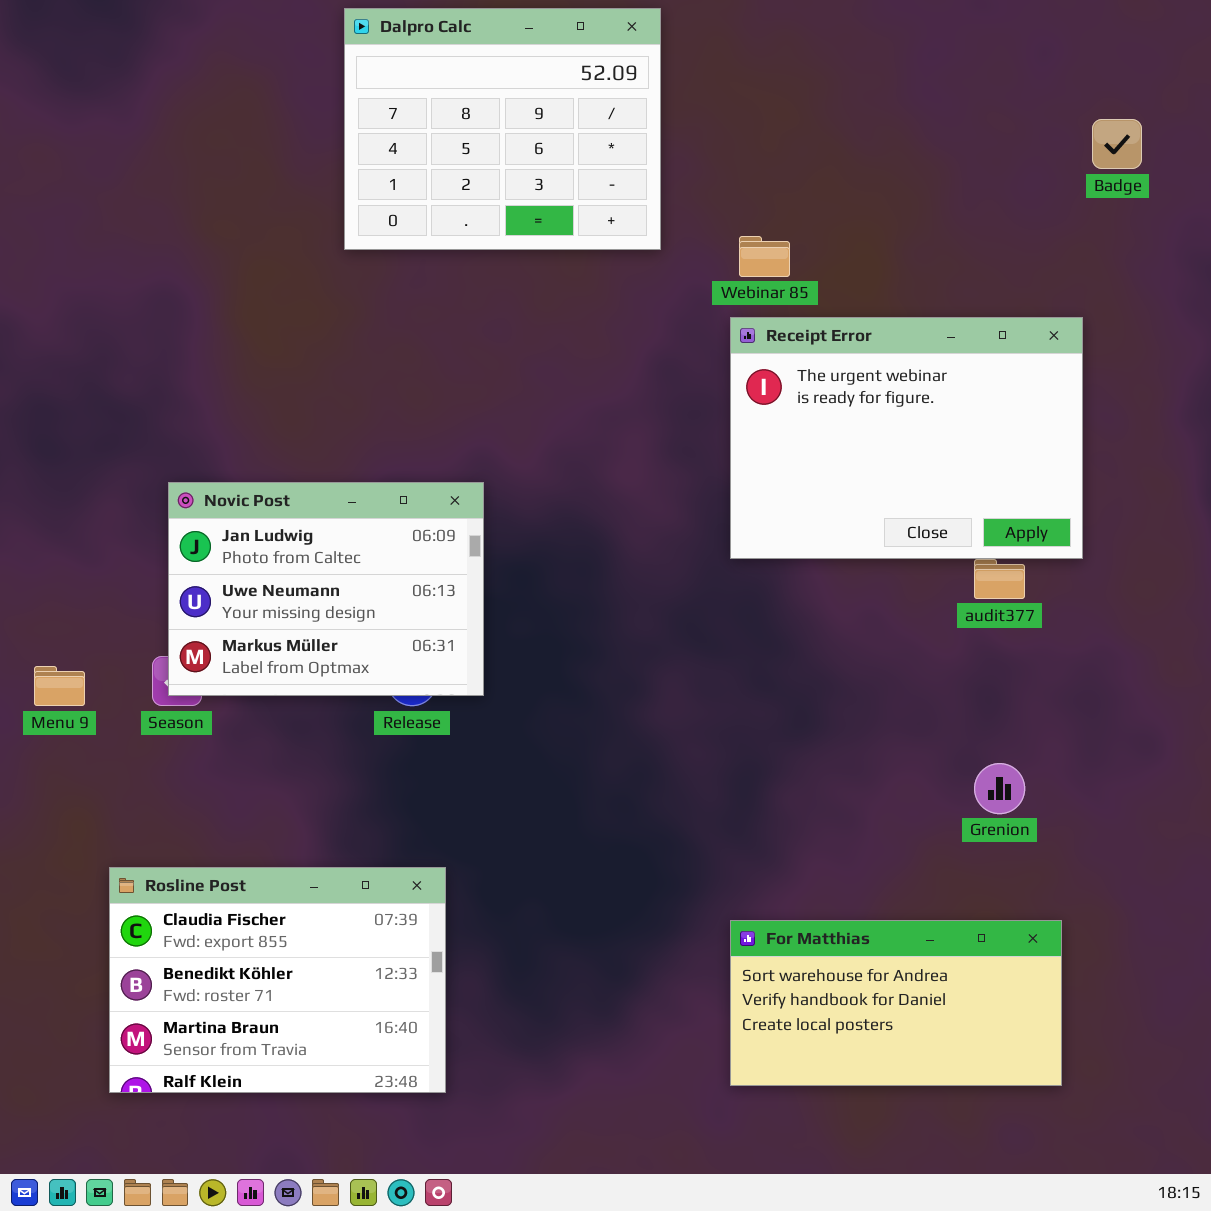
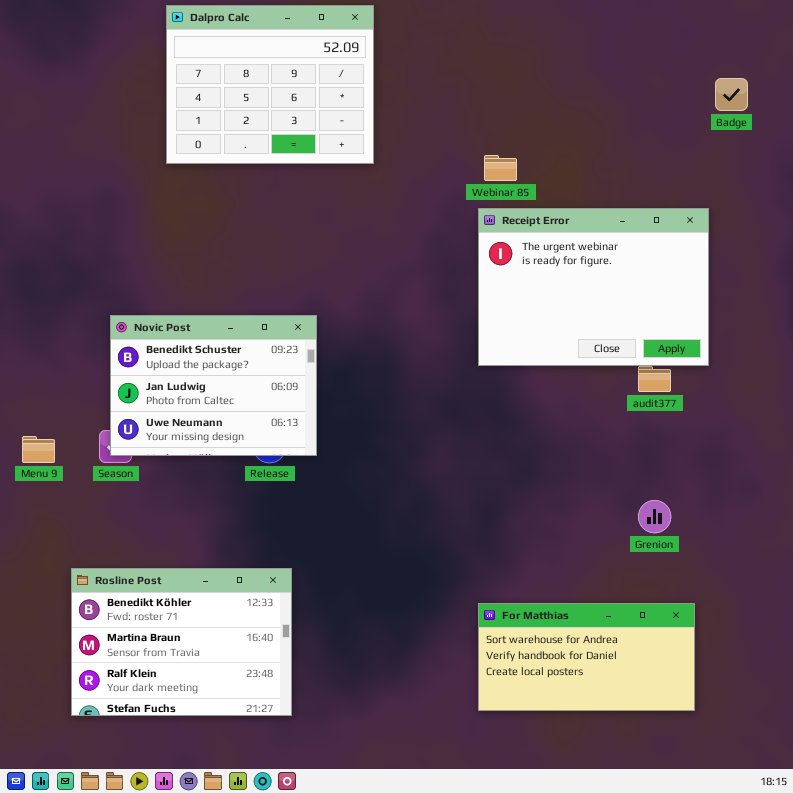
Dalpro Calc: [344,8,661,250] -> [166,5,374,164], moved
Novic Post: [168,482,484,696] -> [110,315,317,456], scrolled up 1 row
Rosline Post: [109,867,446,1093] -> [71,568,292,716], scrolled down 1 row

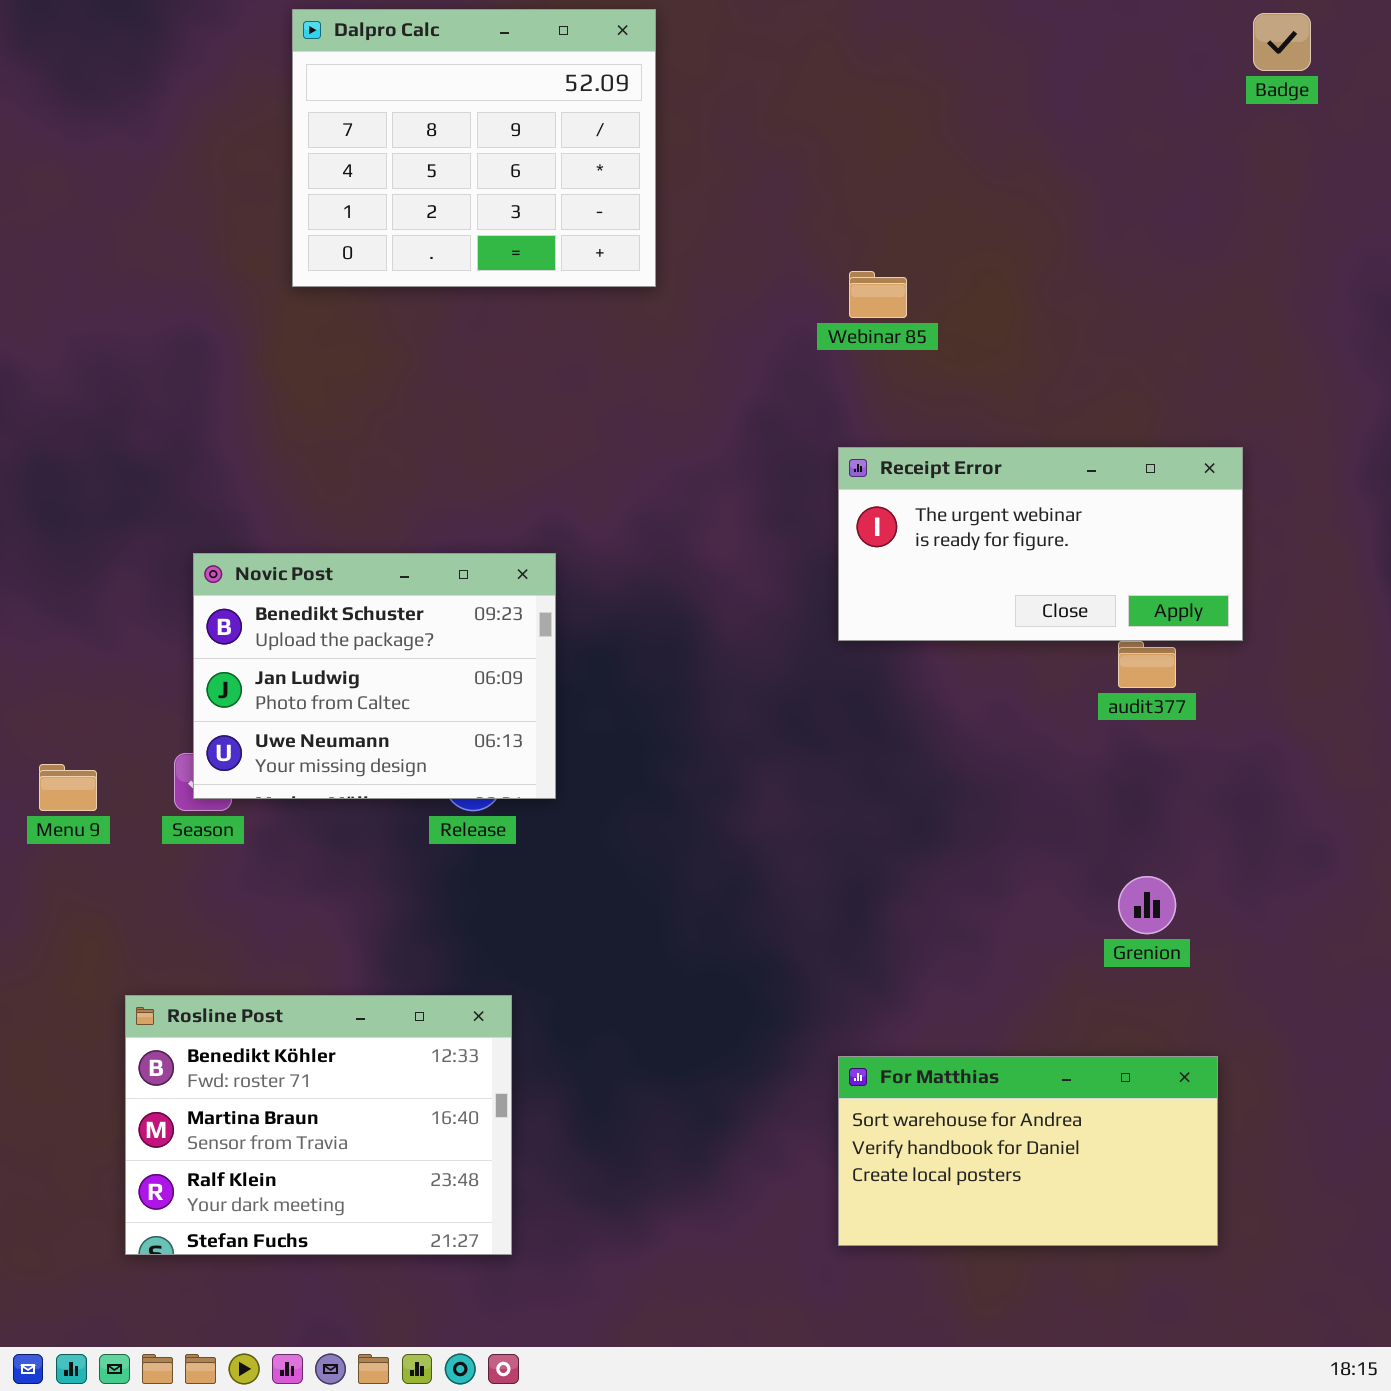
Badge: [715,78,748,111] -> [1253,13,1311,71], moved
Receipt Error: [478,208,709,366] -> [838,447,1243,641], resized

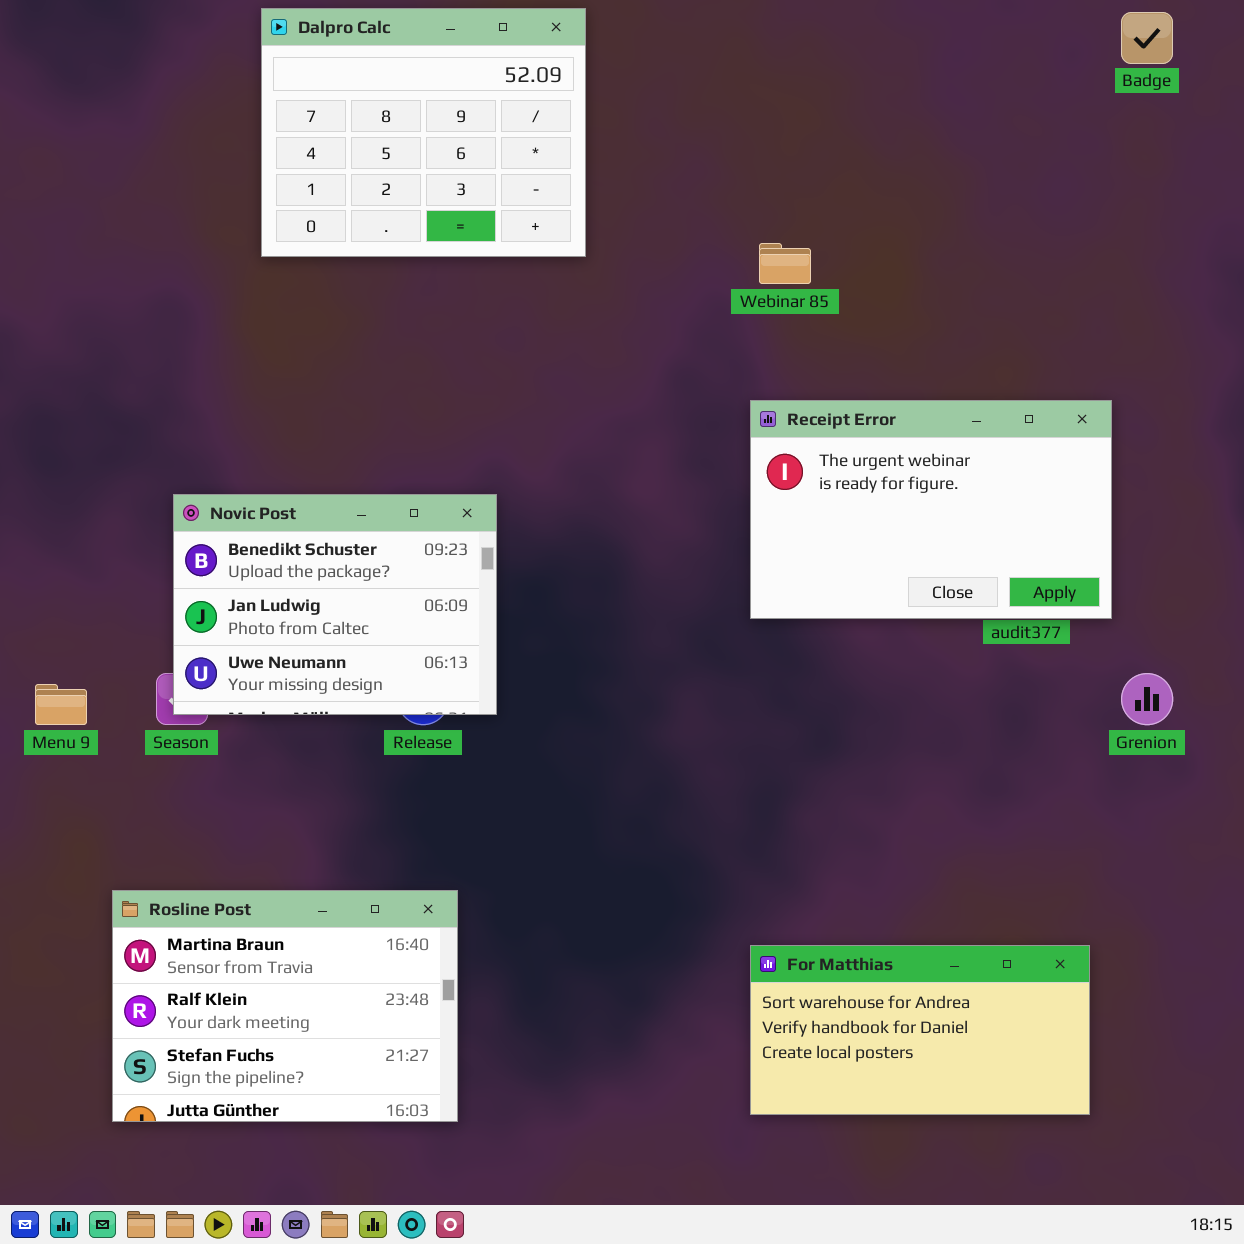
Receipt Error: [838,447,1243,641] -> [750,400,1112,619], resized
Grenion: [1118,876,1176,934] -> [1121,673,1173,725], moved
Rosline Post: [125,995,512,1255] -> [112,890,458,1122], scrolled down 1 row

